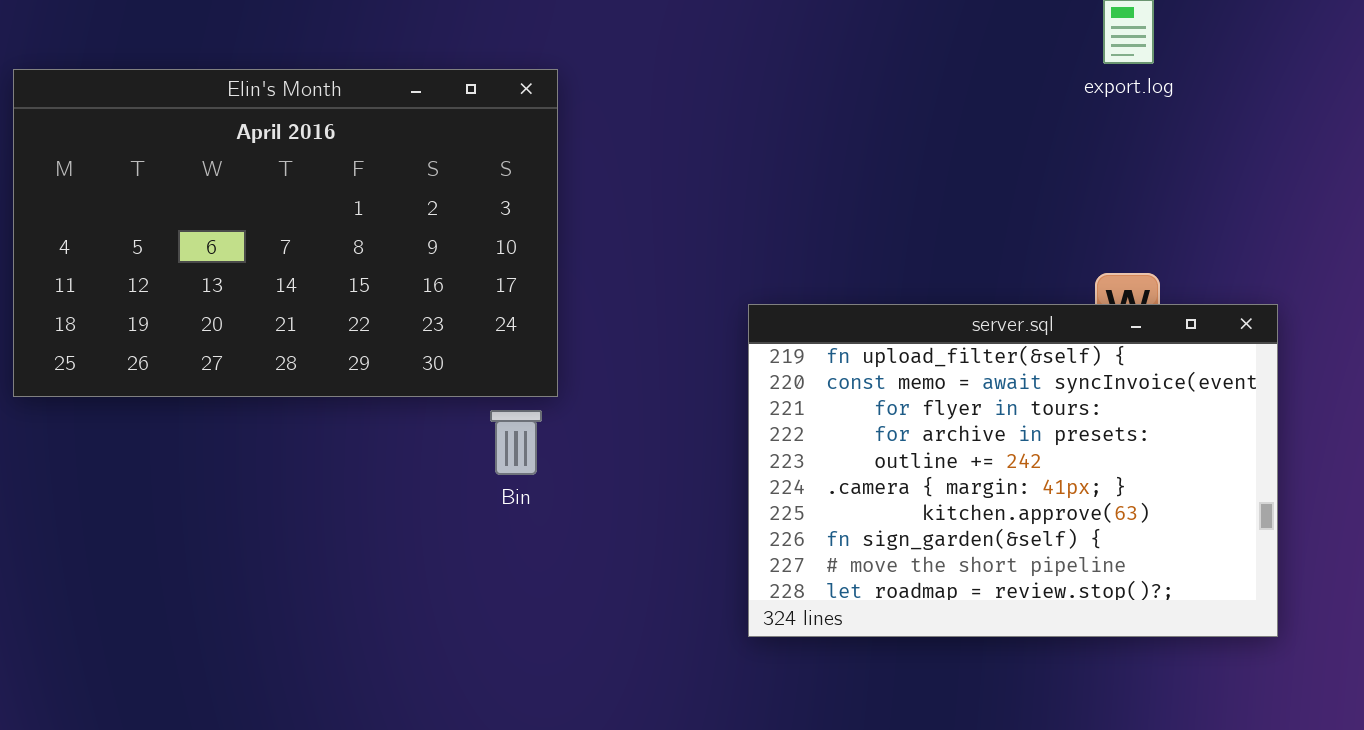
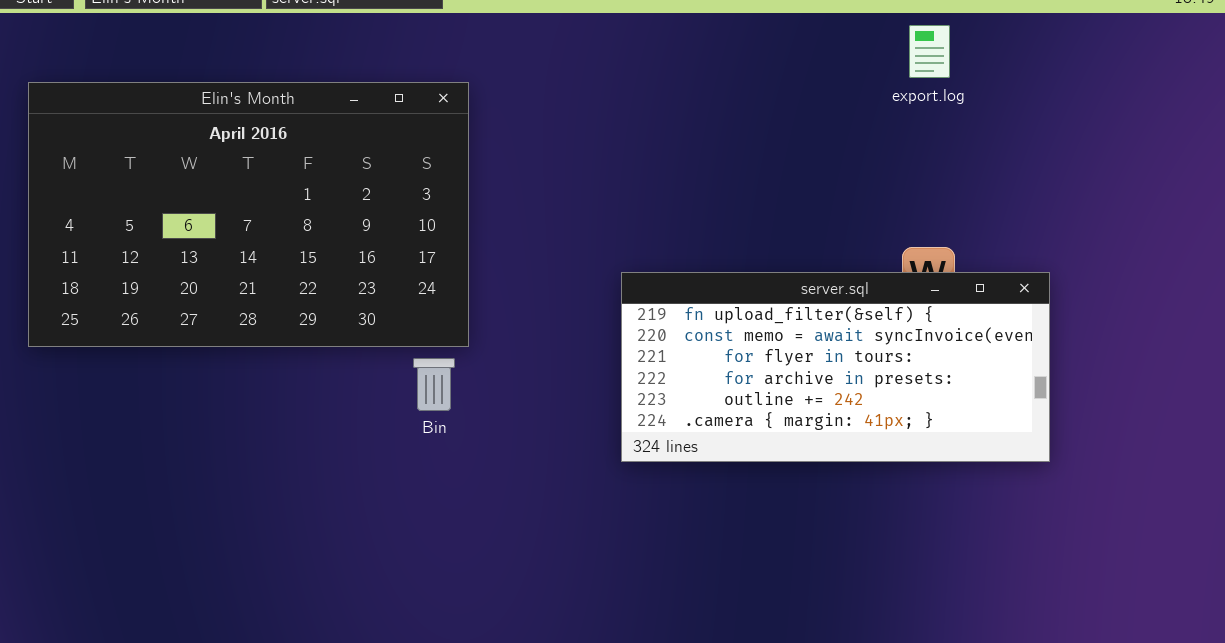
server.sql: [748,304,1278,637] -> [621,272,1050,462], resized

